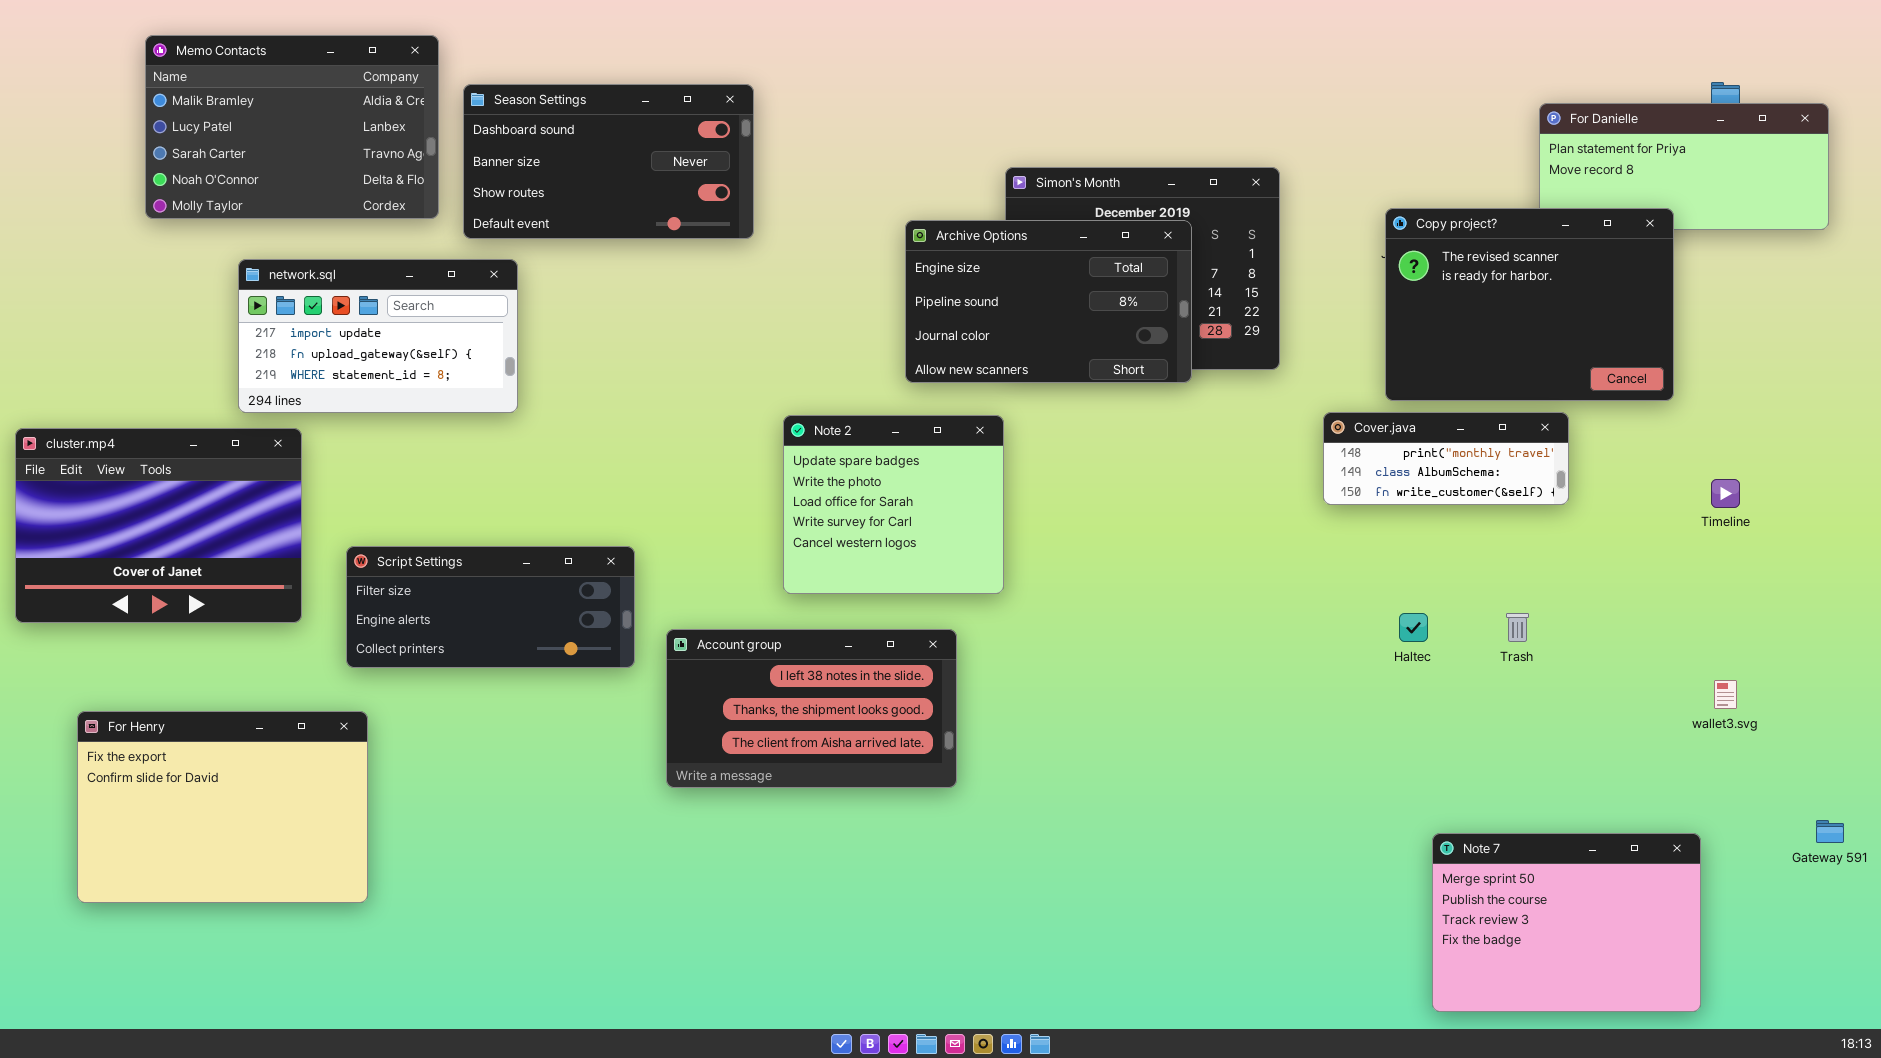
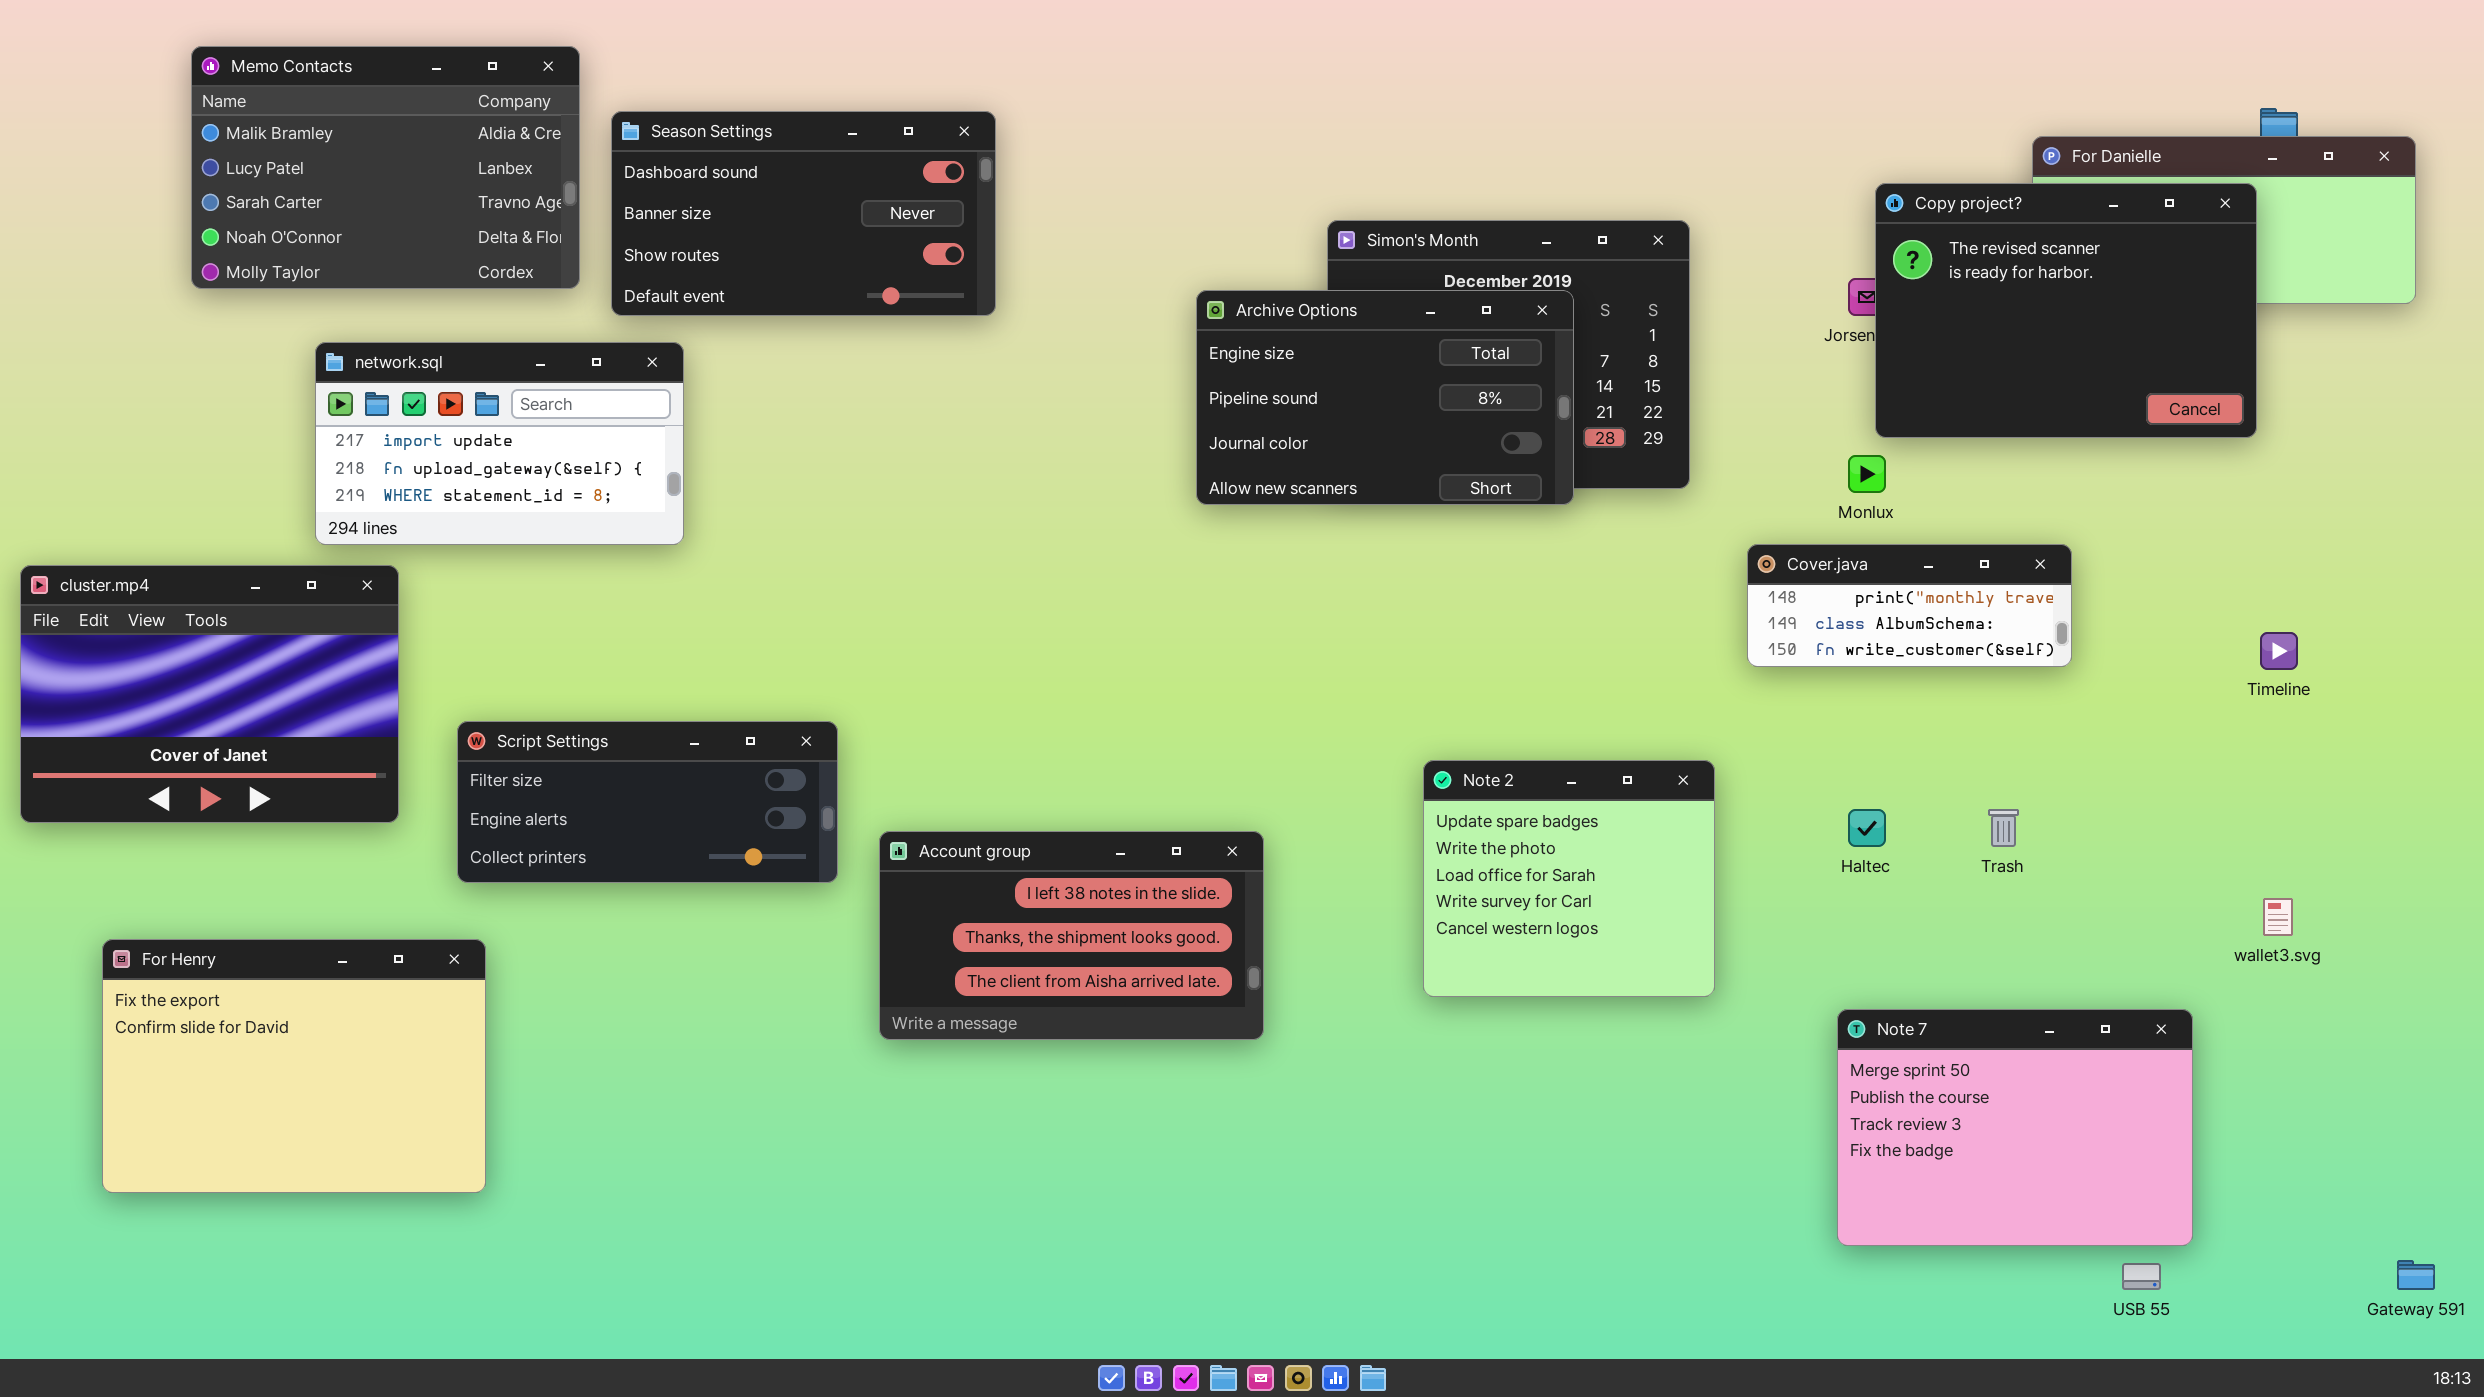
Copy project?: [1385,208,1674,401] -> [1875,183,2257,438], moved
Note 2: [783,415,1004,594] -> [1423,760,1715,997], moved
Gateway 591: [1816,820,1844,843] -> [2397,1260,2435,1290], moved
Note 7: [1432,833,1701,1012] -> [1837,1009,2193,1246], moved

